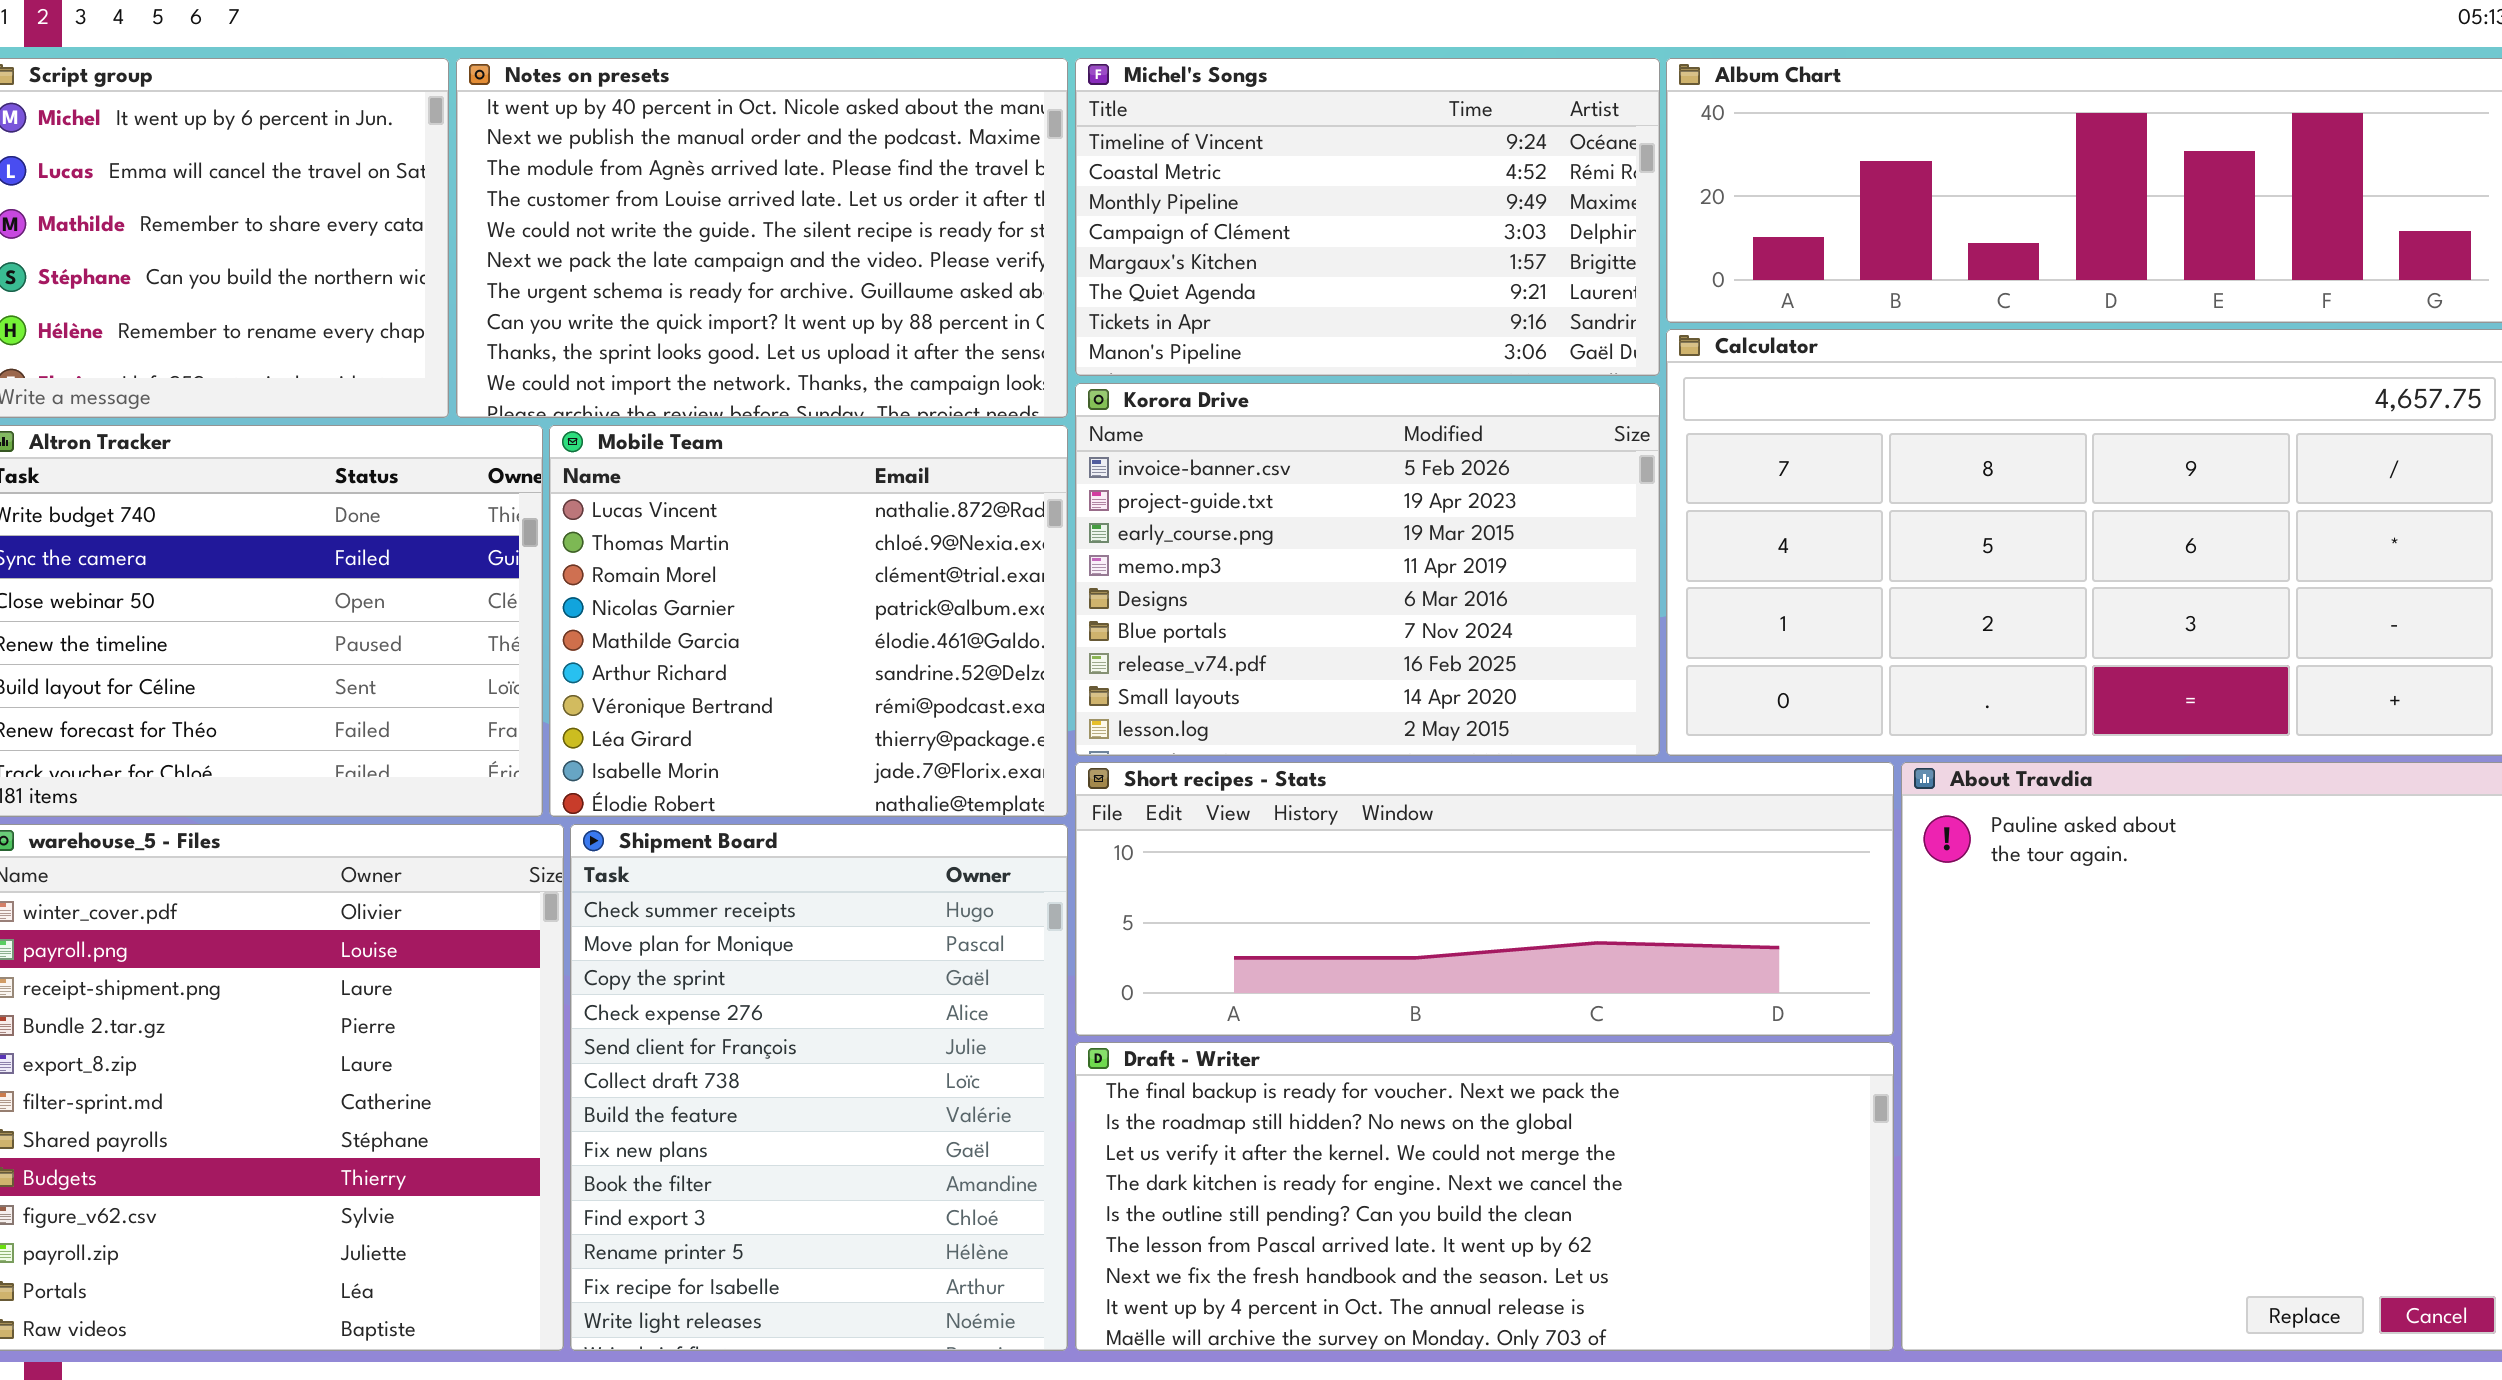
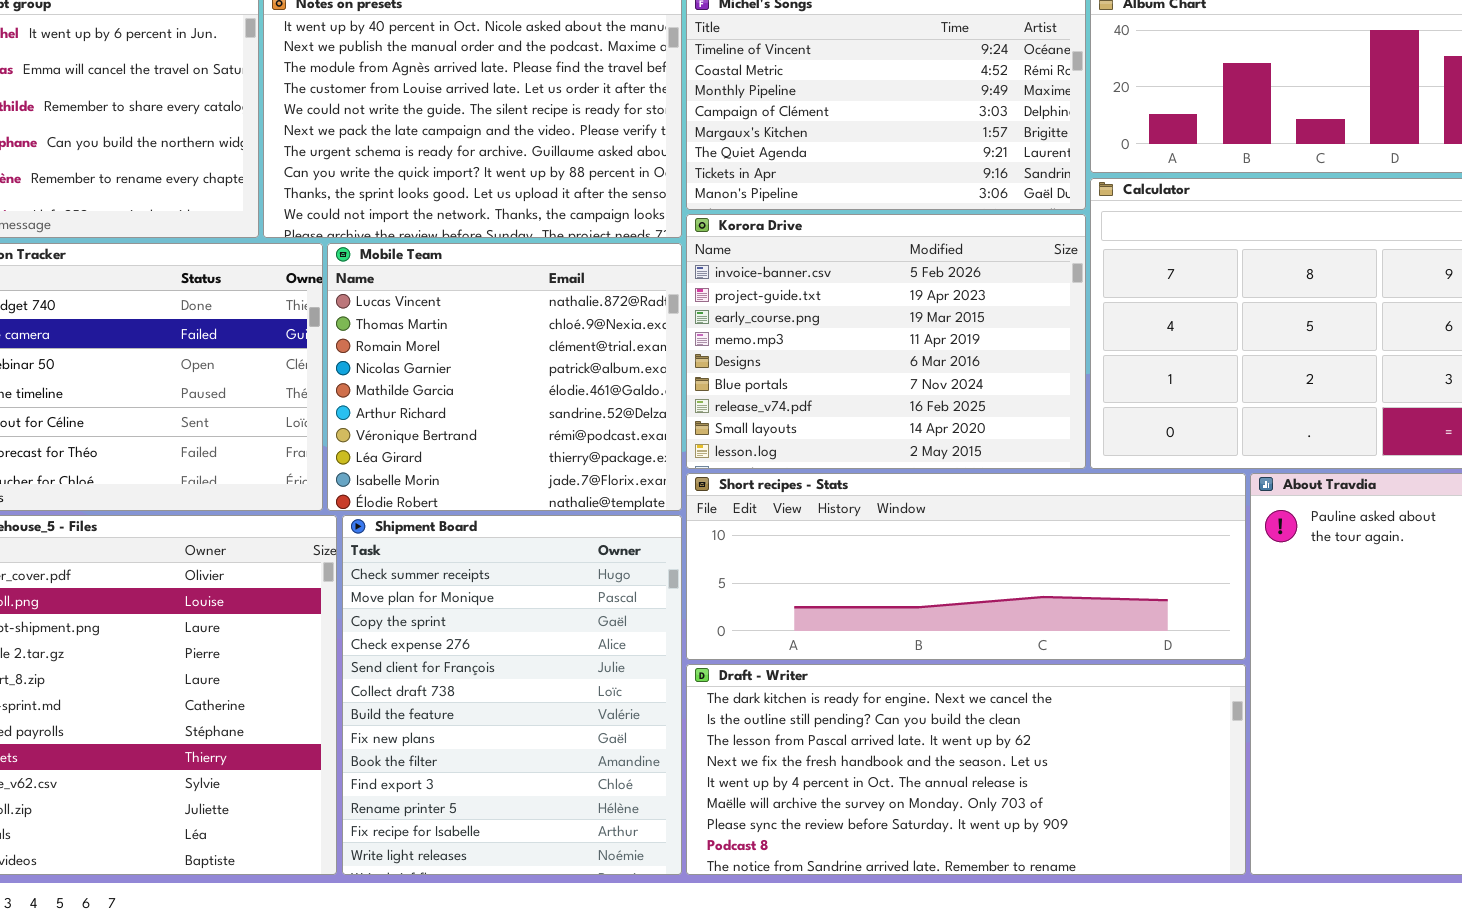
Draft - Writer: [1075,1042,1894,1351] -> [686,664,1246,875], scrolled down 3 rows

